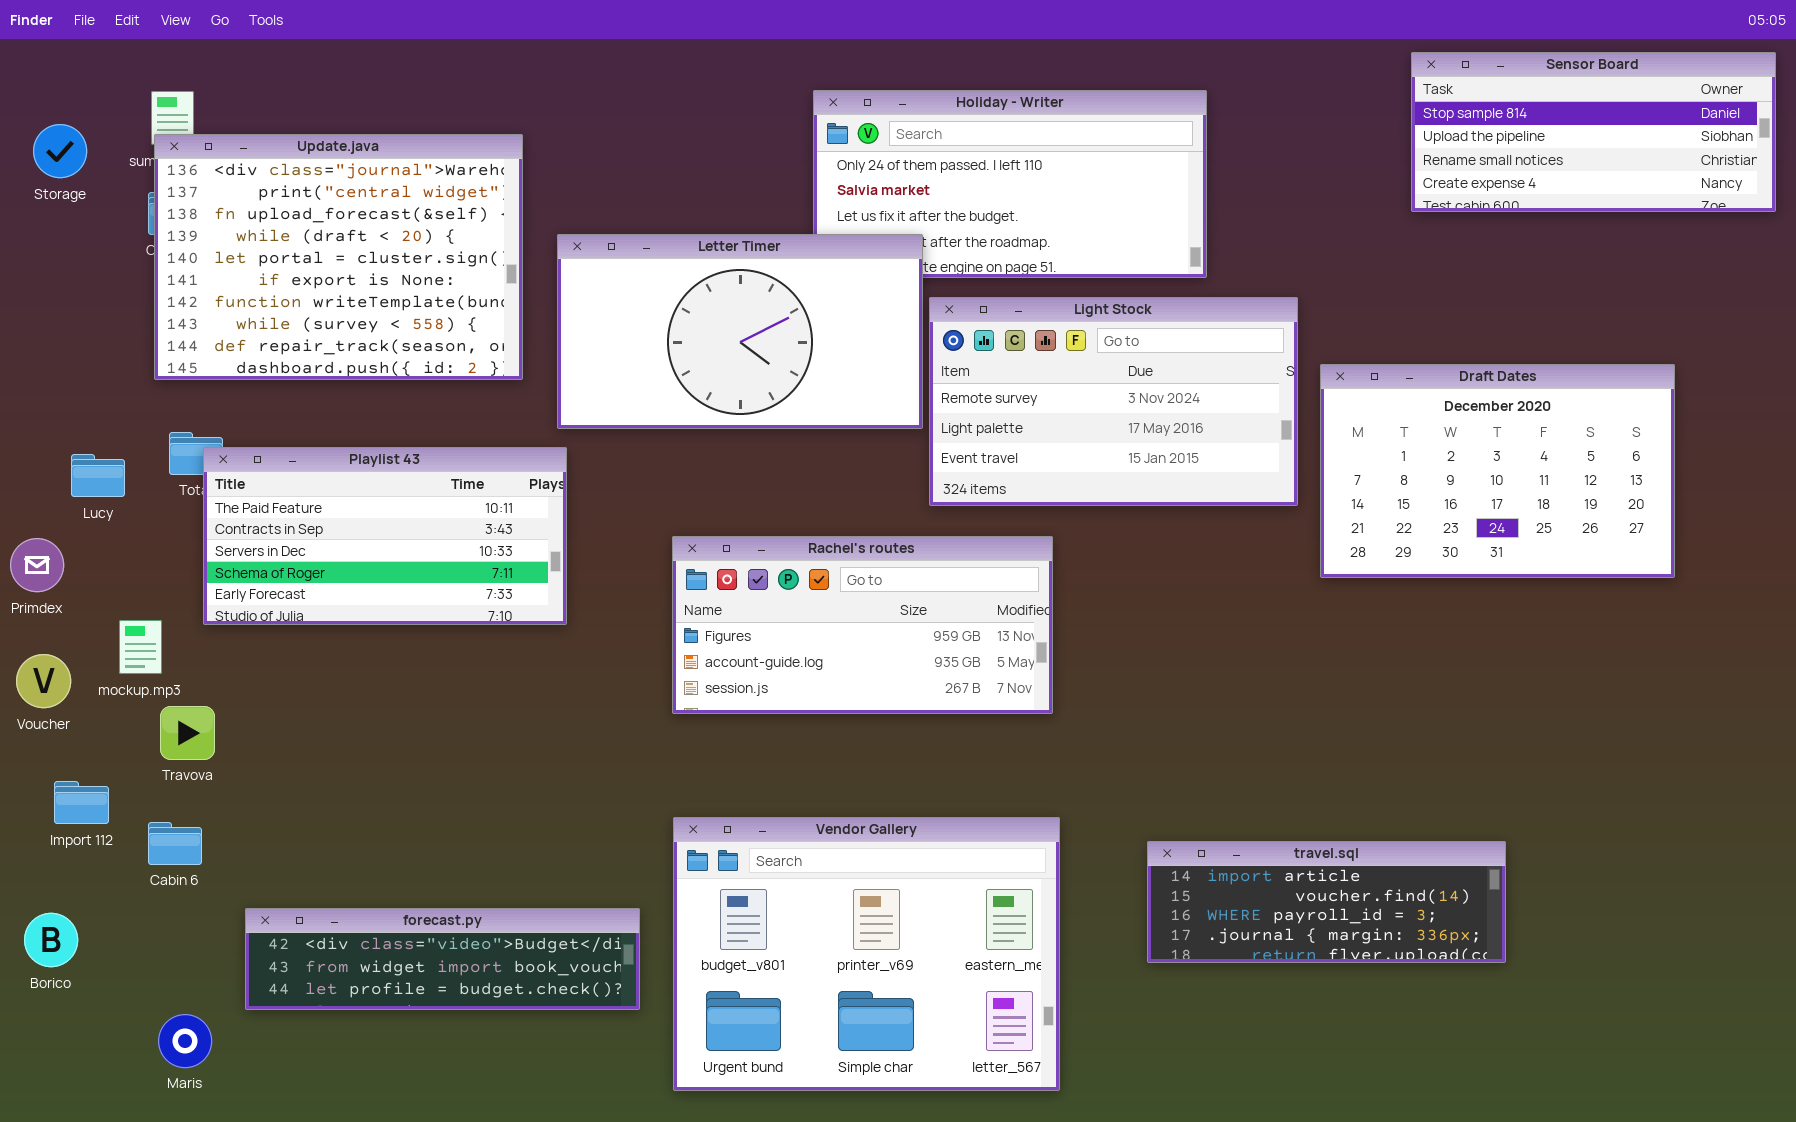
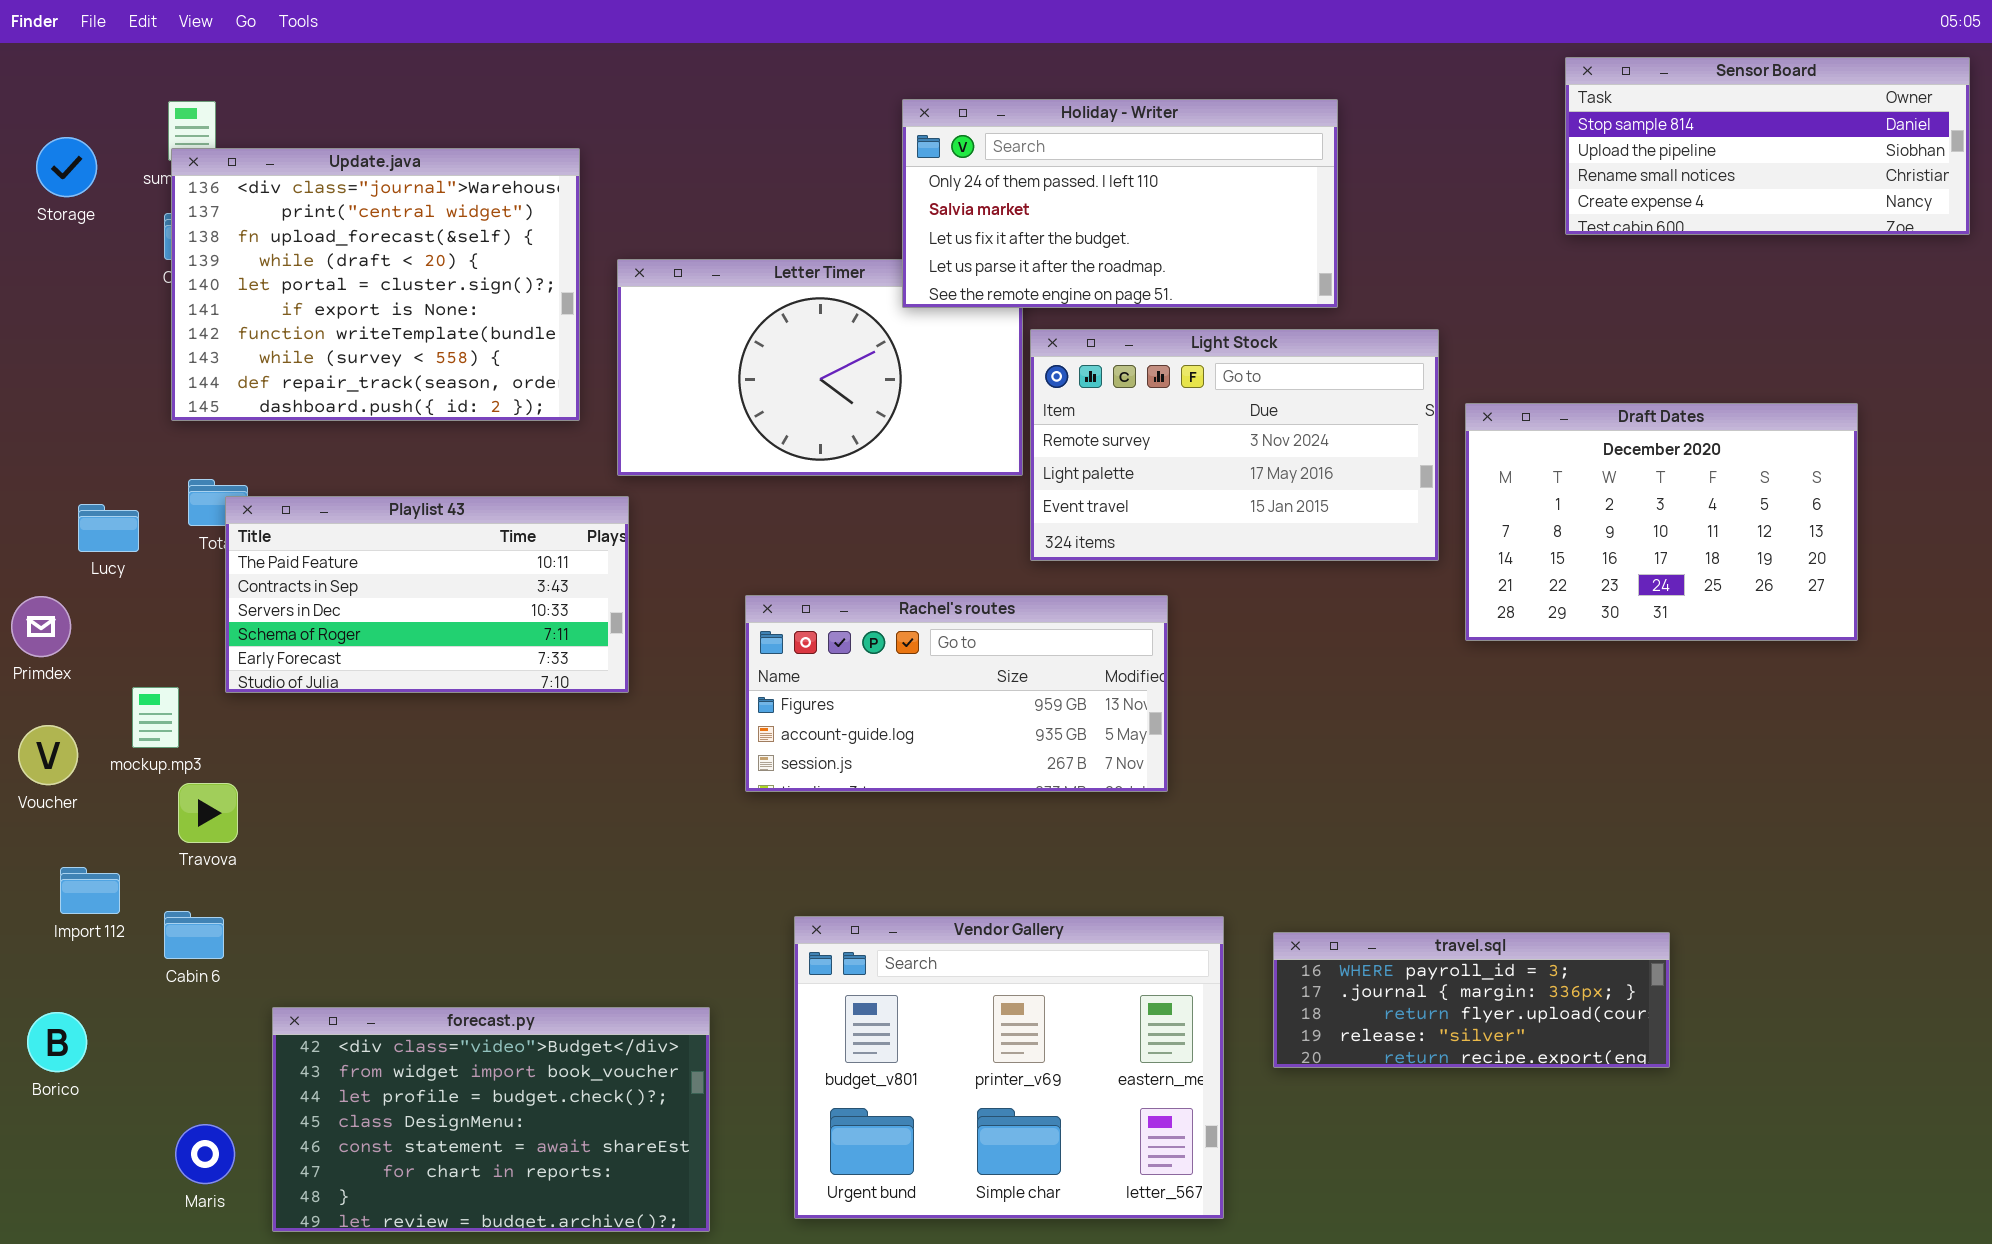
Holiday - Writer: [813,90,1207,278] -> [902,99,1338,308], raised
Vendor Gallery: [673,817,1060,1091] -> [794,916,1224,1219], moved
travel.sql: [1147,841,1506,963] -> [1273,932,1670,1068], scrolled down 2 rows
forecast.py: [245,908,640,1010] -> [272,1007,710,1232], resized

